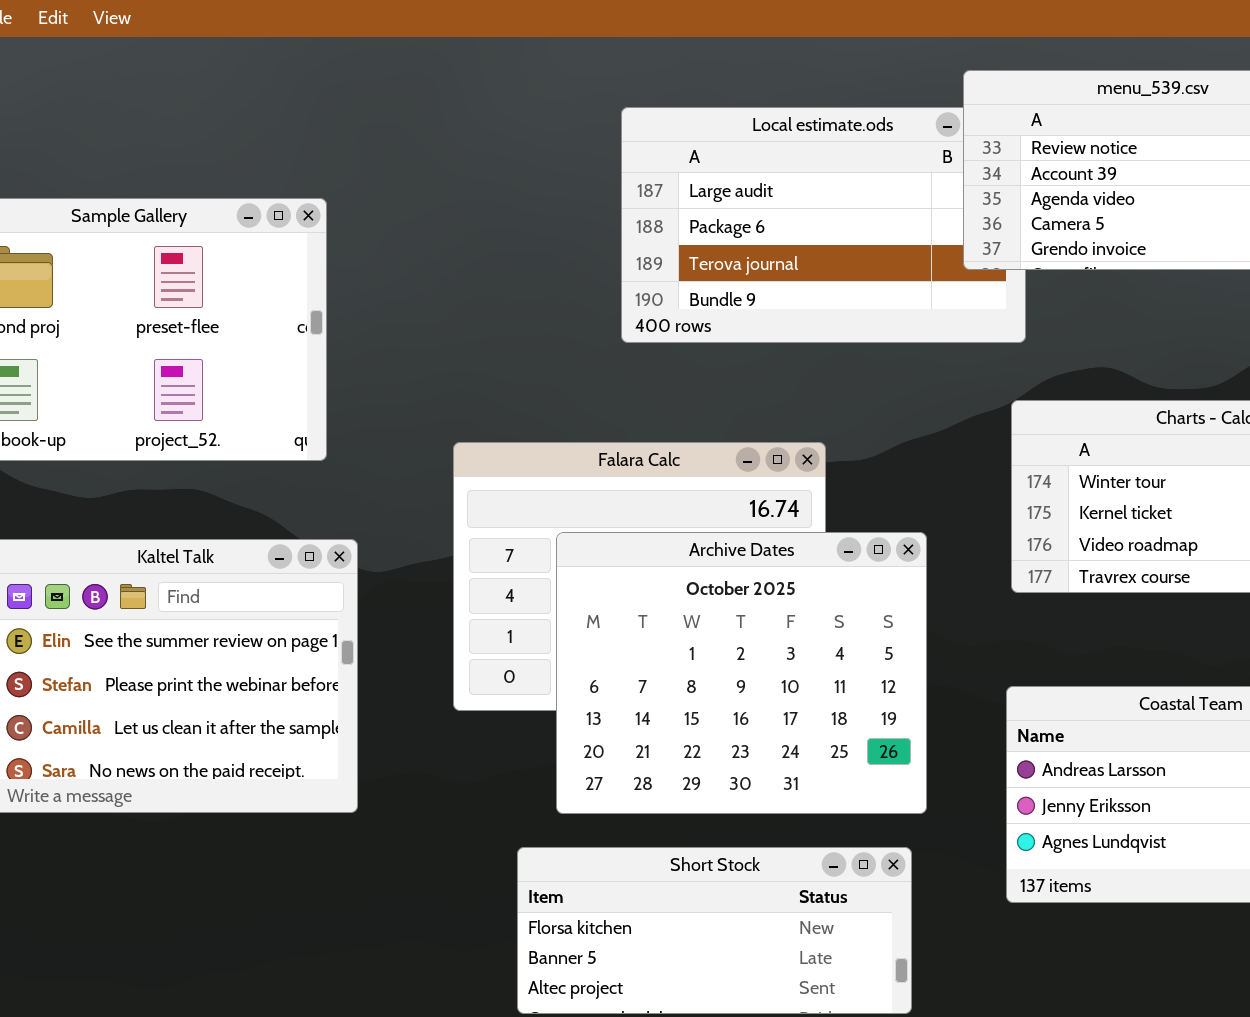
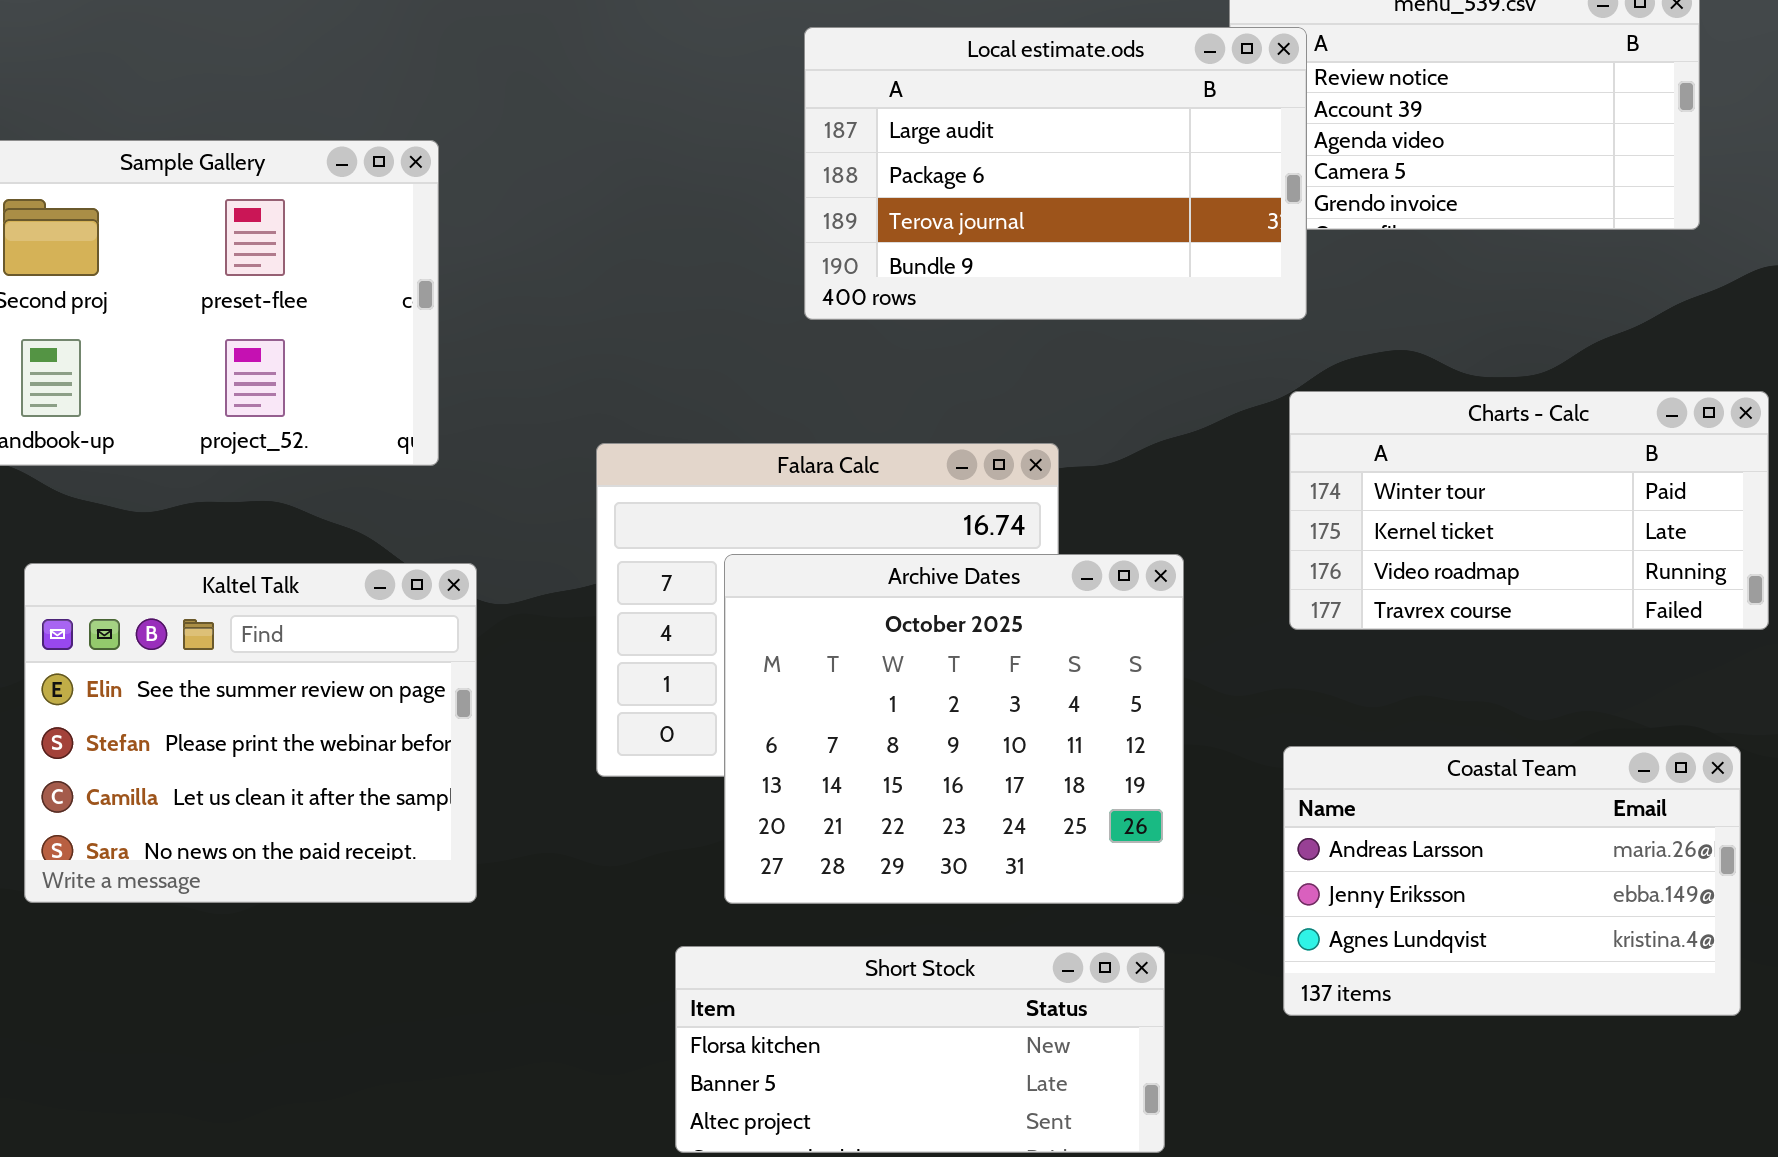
Local estimate.ods: [621,107,1026,343] -> [804,27,1307,320], raised

